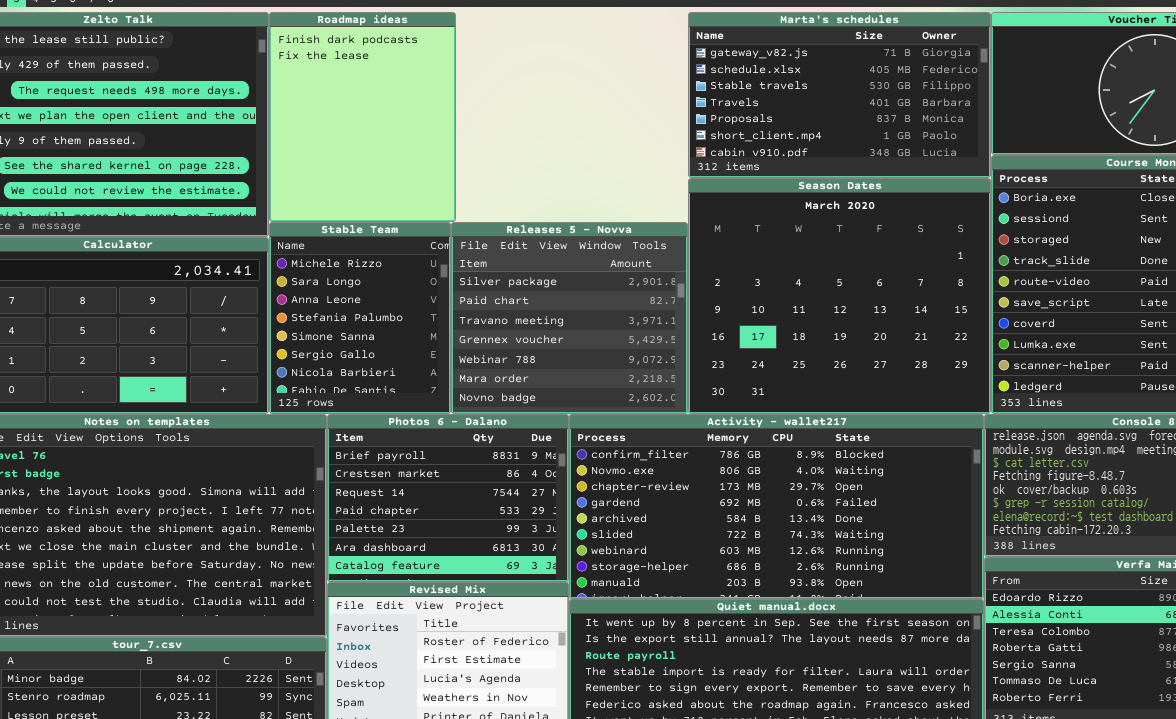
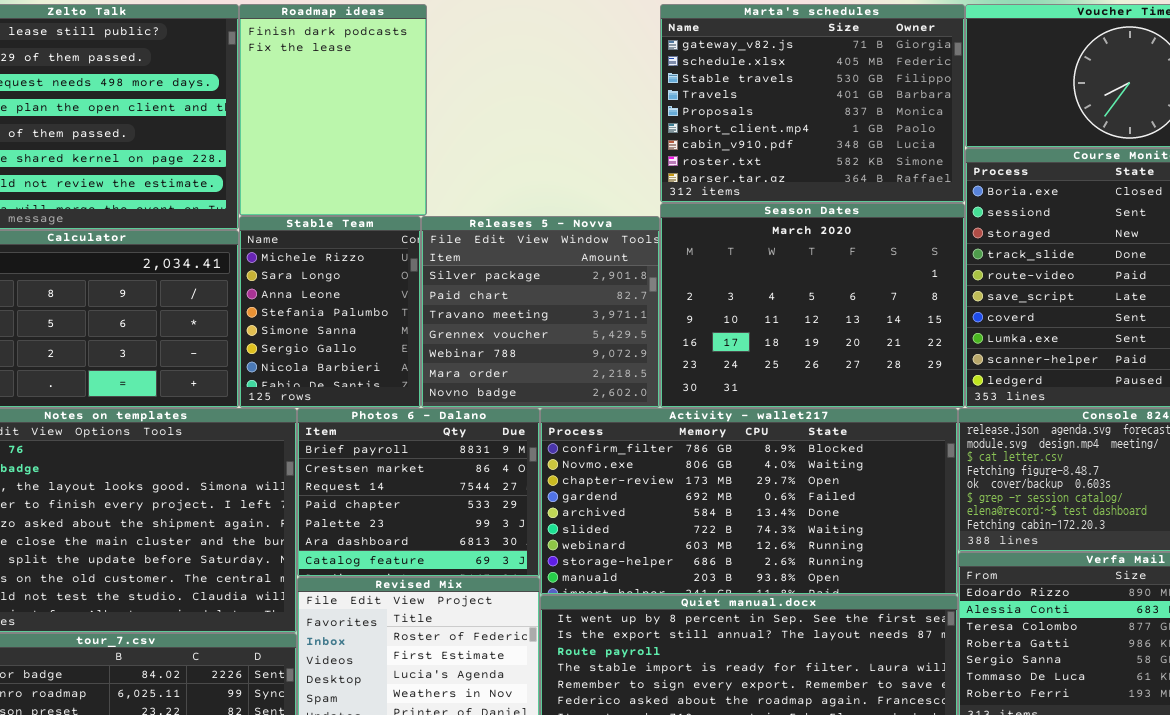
Marta's schedules: [688,12,991,178] -> [660,4,965,203], resized
Season Dates: [688,178,991,414] -> [660,203,965,408], resized

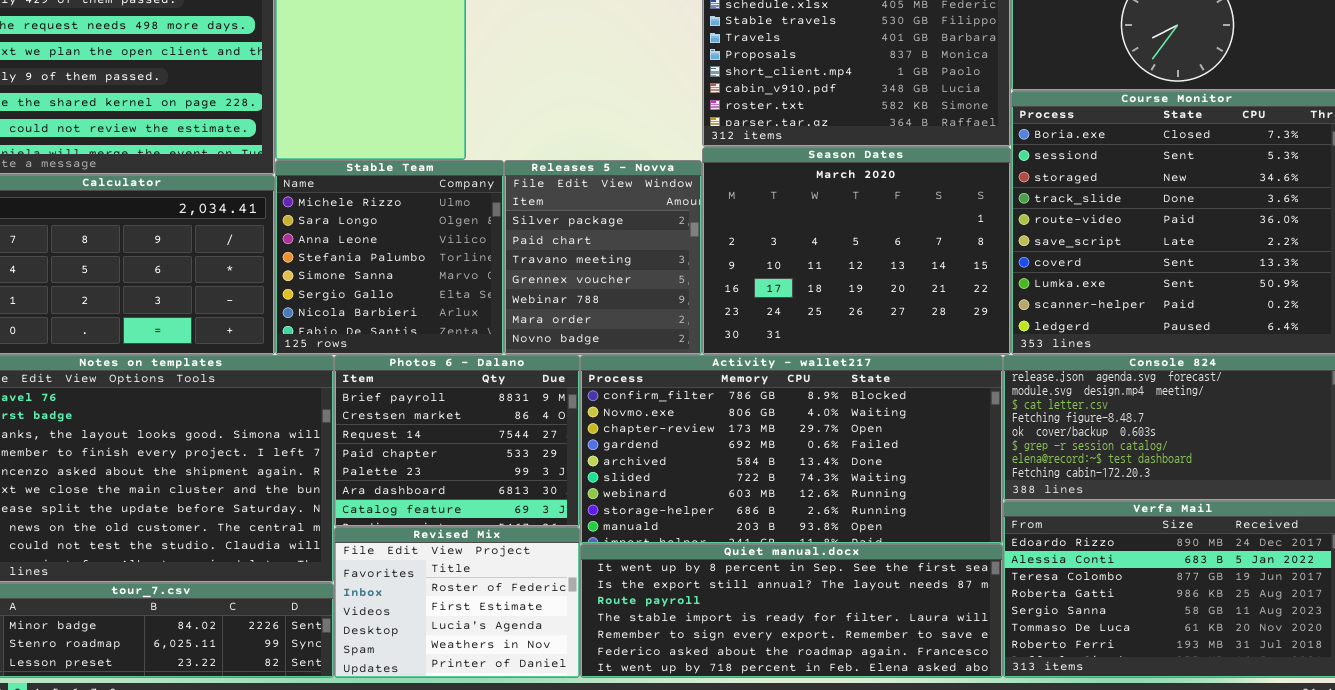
Stable Team: [239,216,421,408] -> [275,160,504,355], resized
Releases 5 - Novva: [421,216,660,408] -> [504,160,702,355], resized

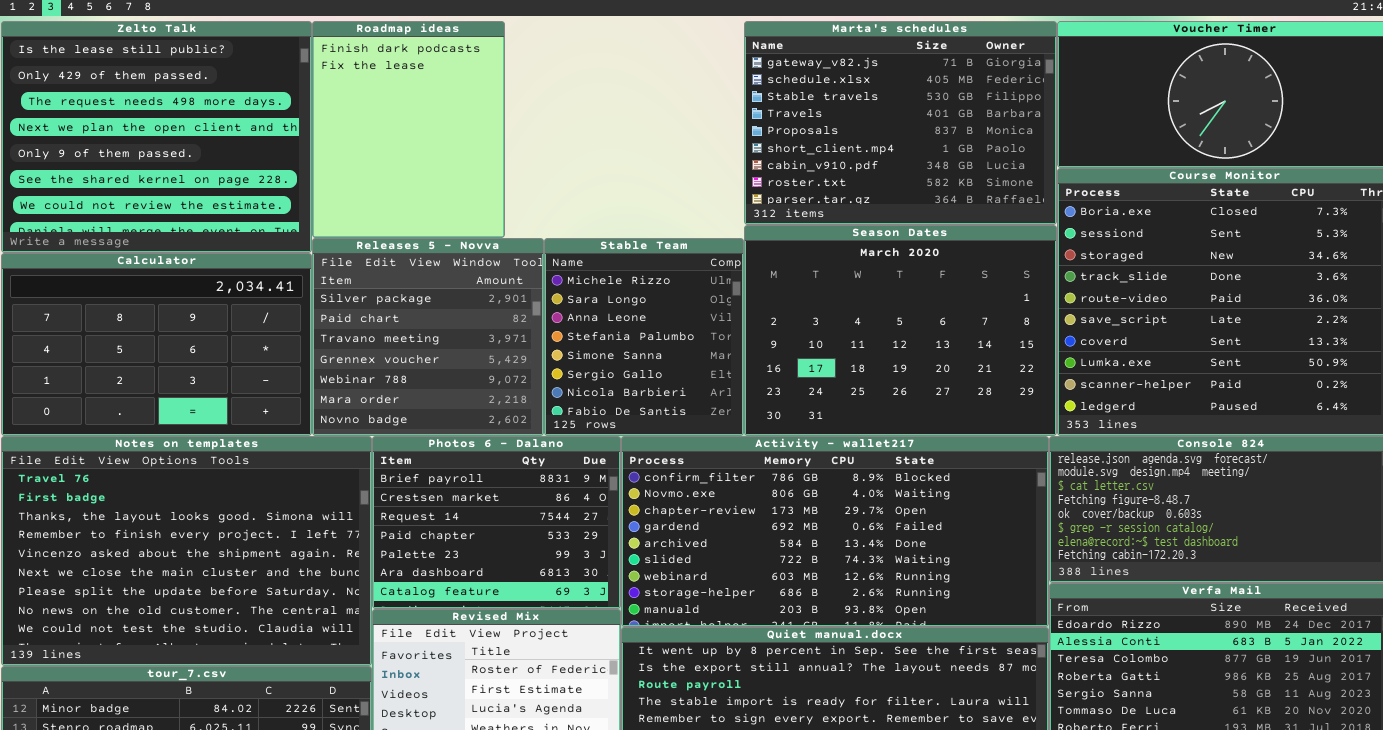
Stable Team: [275,160,504,355] -> [544,238,744,436], moved, resized
Releases 5 - Novva: [504,160,702,355] -> [312,238,544,436], moved, resized

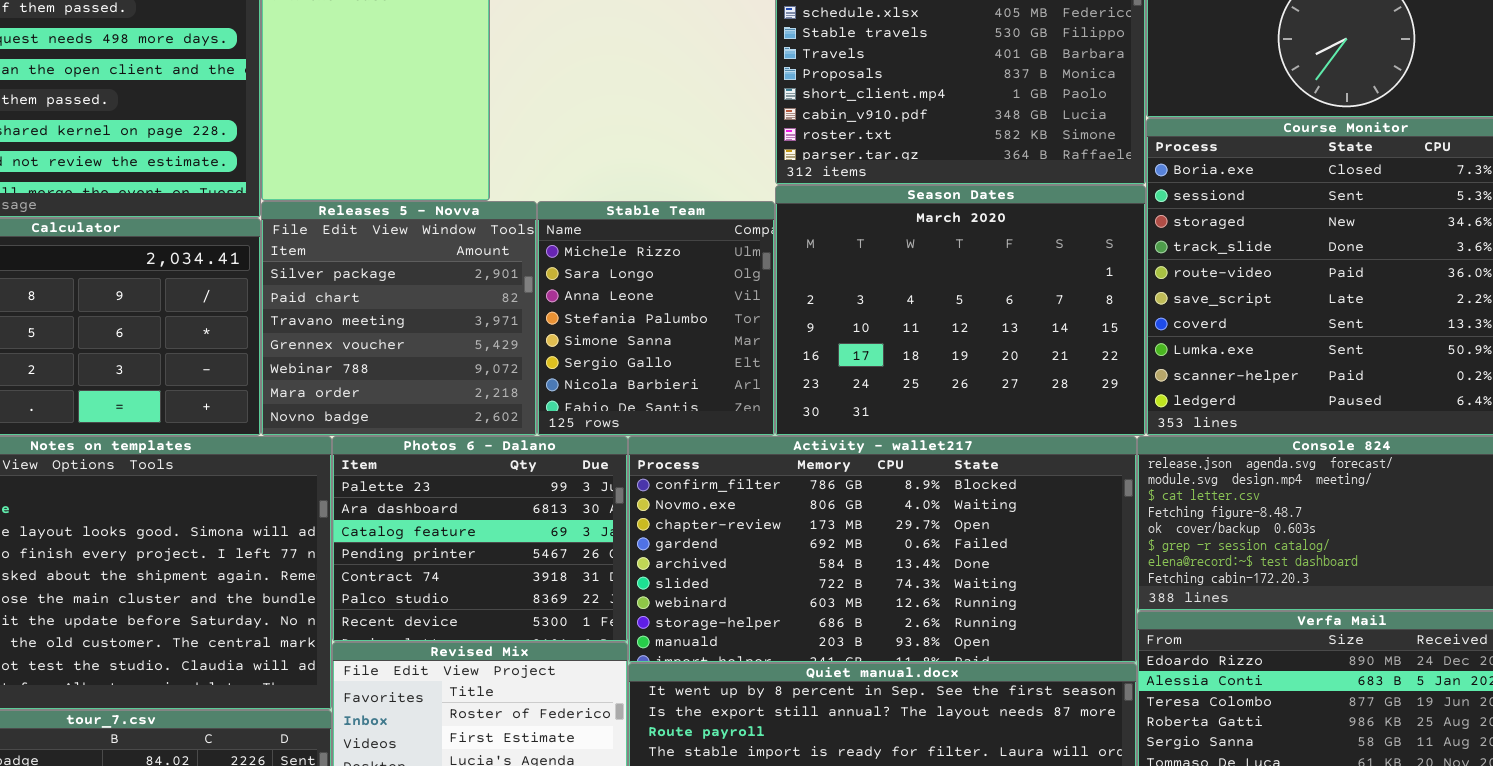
Photos 6 - Dalano: [372,436,621,609] -> [332,436,628,642], scrolled down 4 rows

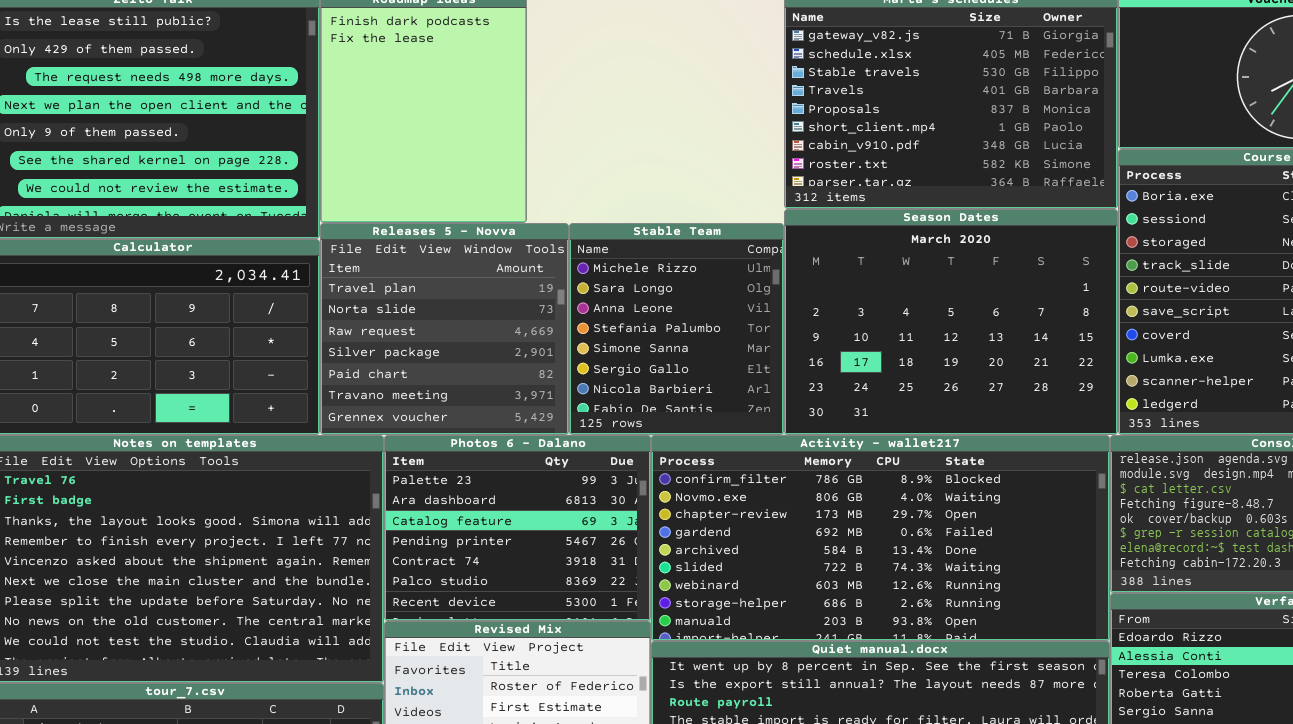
Releases 5 - Novva: [261,201,537,436] -> [320,223,569,435], scrolled up 3 rows

